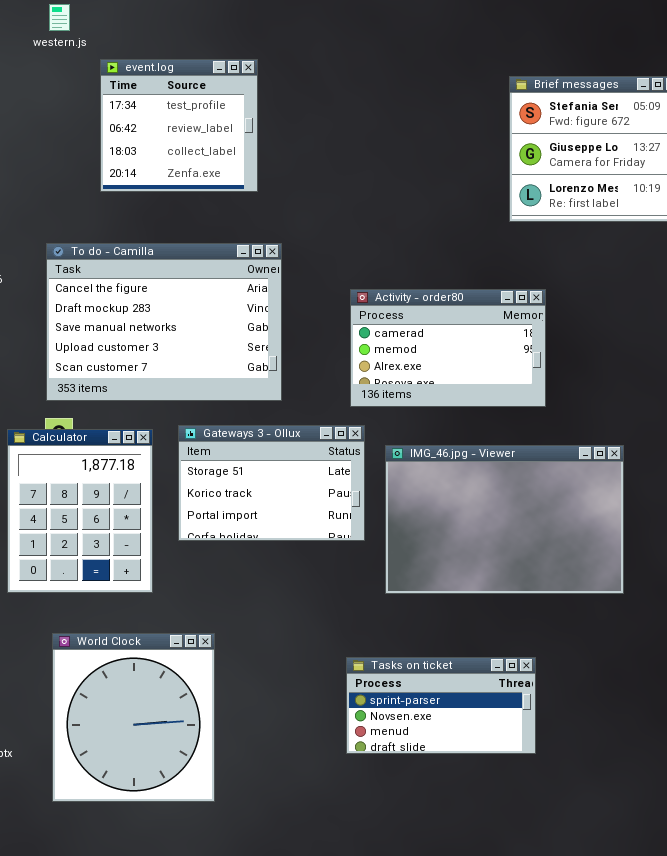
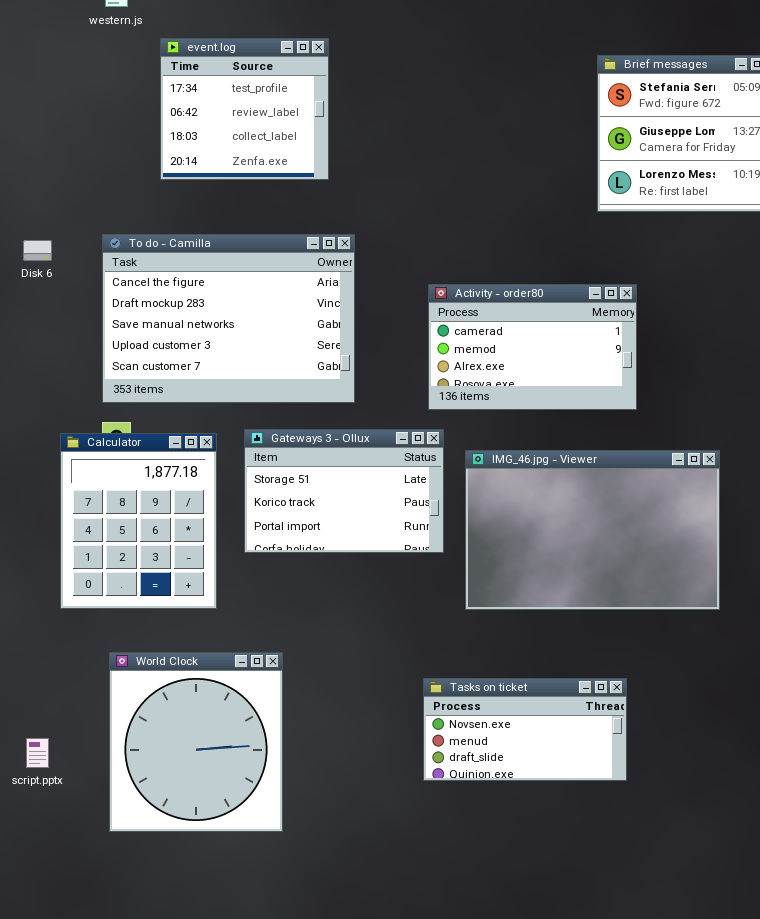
Tasks on ticket: [346,657,536,754] -> [423,678,627,781], scrolled down 1 row

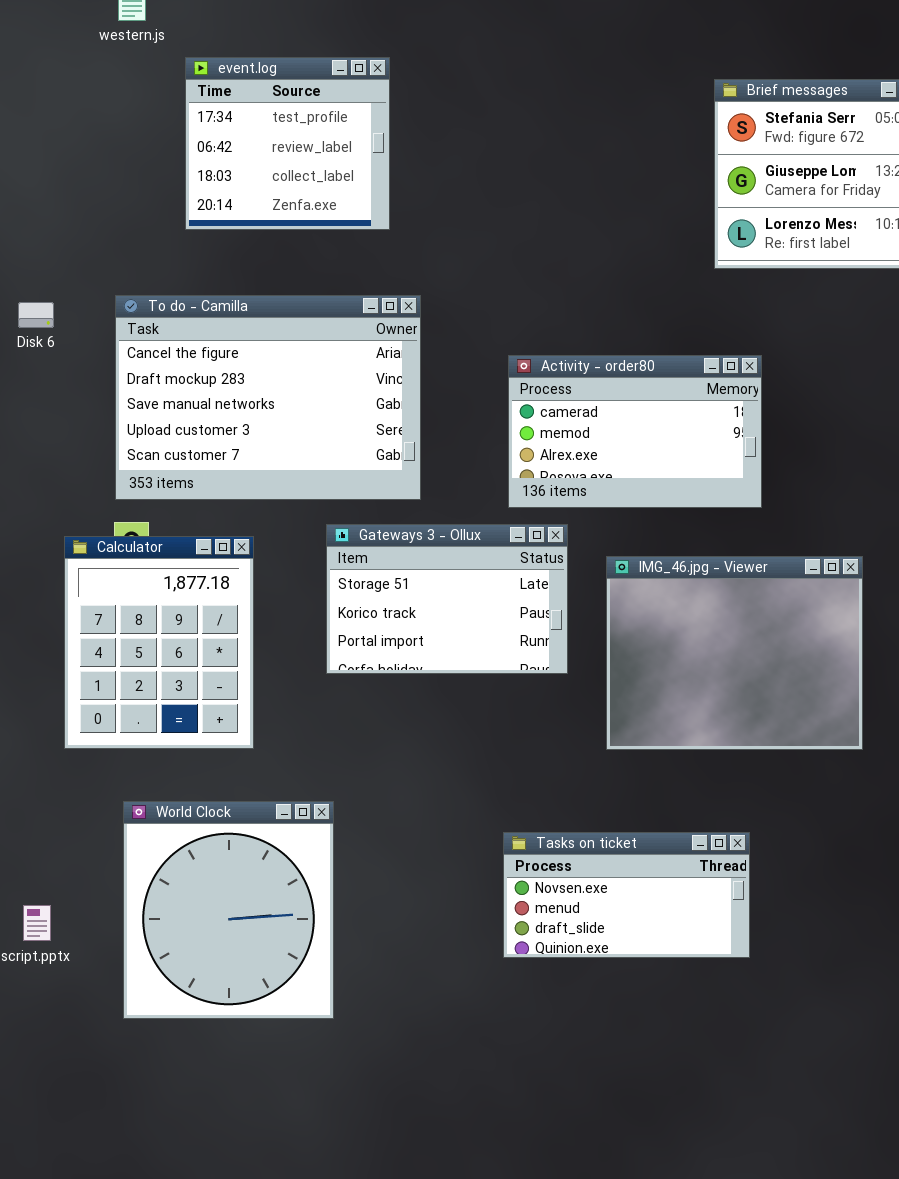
Gateways 3 - Ollux: [244,429,444,553] -> [326,524,568,674], moved
IMG_46.jpg - Viewer: [465,450,720,610] -> [606,556,863,750], resized

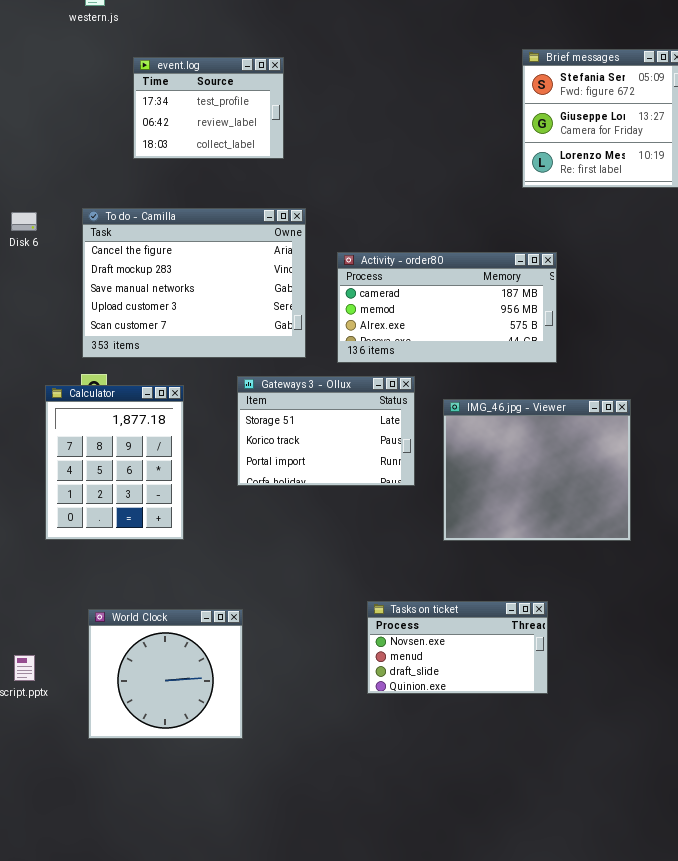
event.log: [185,57,390,230] -> [133,57,284,159], resized
Activity - order80: [508,355,762,508] -> [337,252,557,363], resized
World Clock: [123,801,334,1019] -> [88,609,243,739], resized

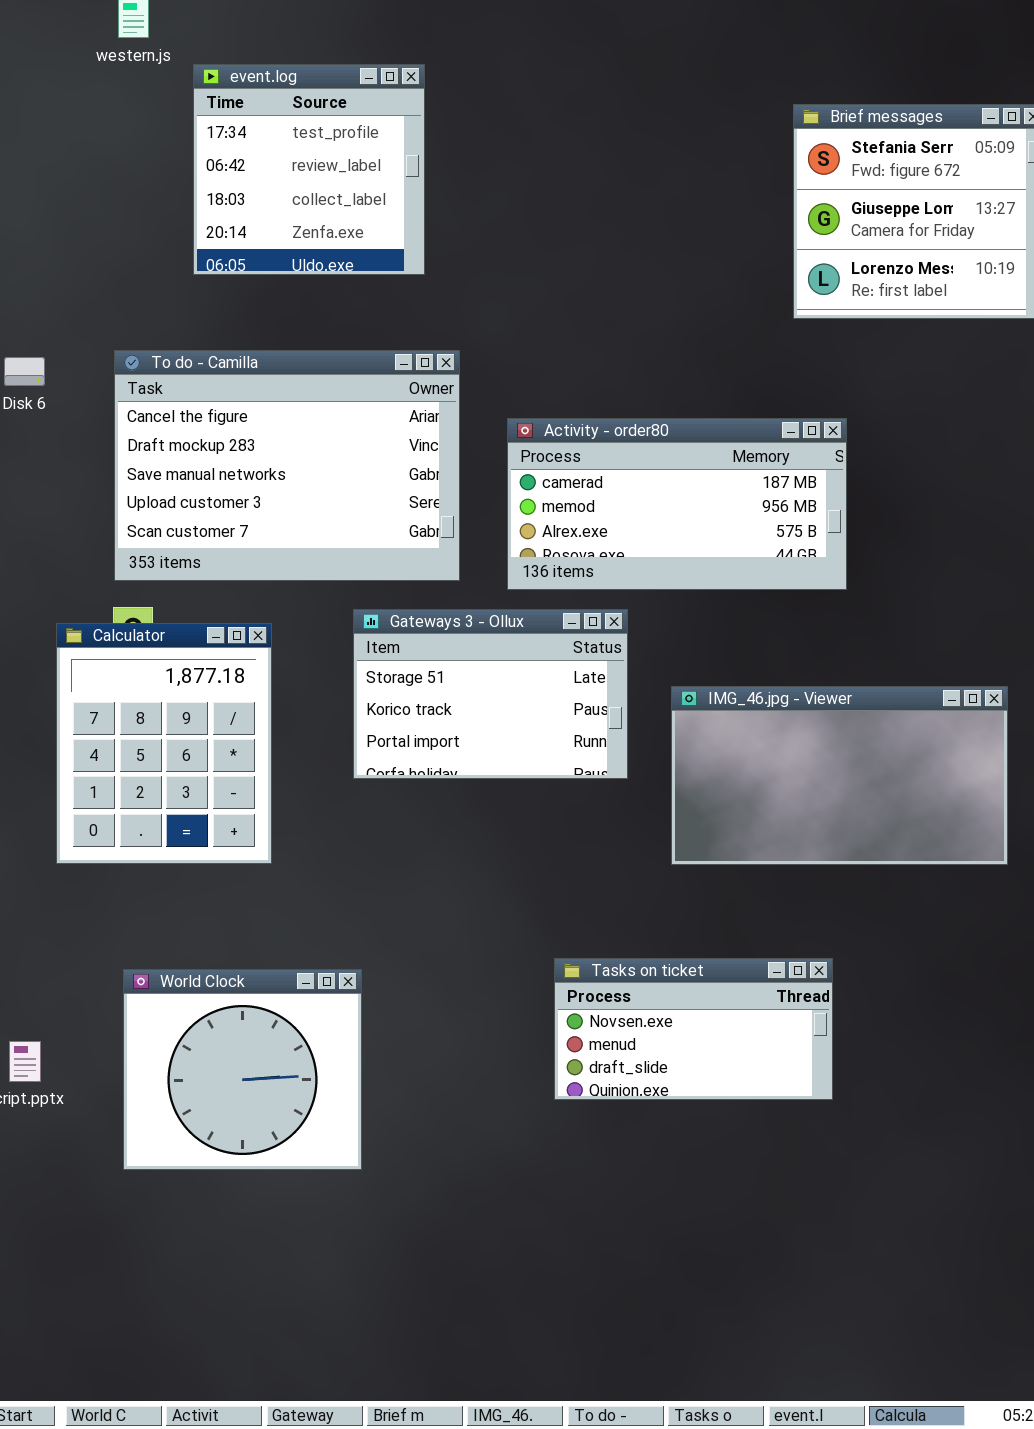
event.log: [133,57,284,159] -> [193,64,425,275], resized
IMG_46.jpg - Viewer: [443,399,631,541] -> [671,686,1008,865], resized

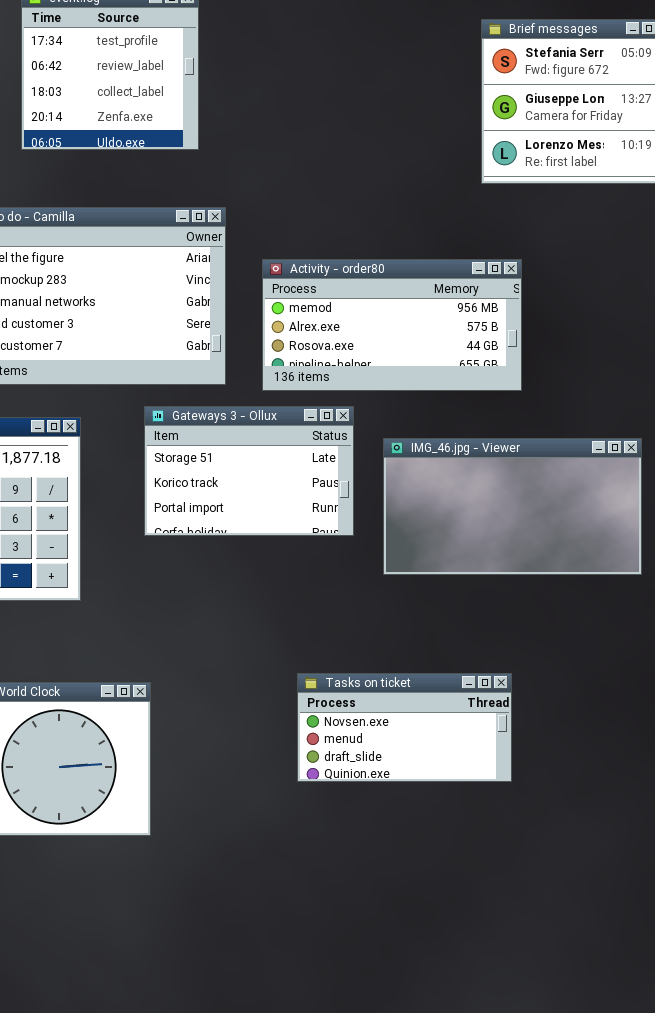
Activity - order80: [507,418,847,590] -> [262,259,522,391], scrolled down 1 row
IMG_46.jpg - Viewer: [671,686,1008,865] -> [383,438,642,575], moved

